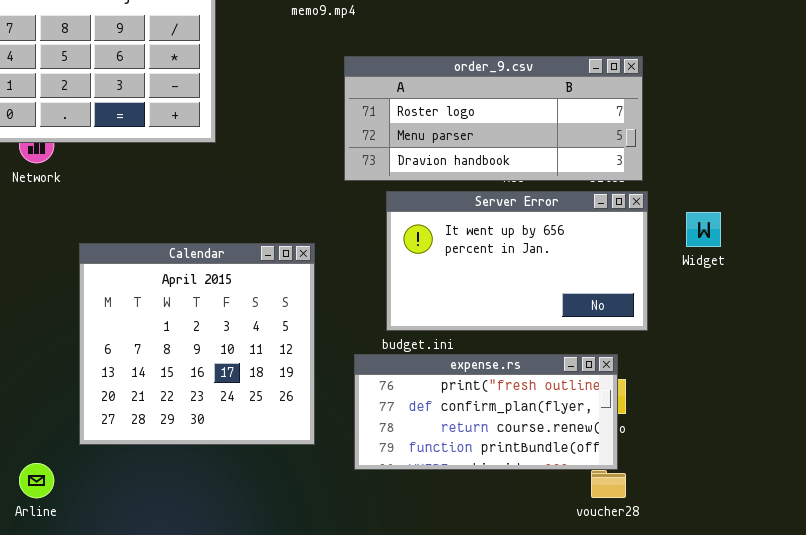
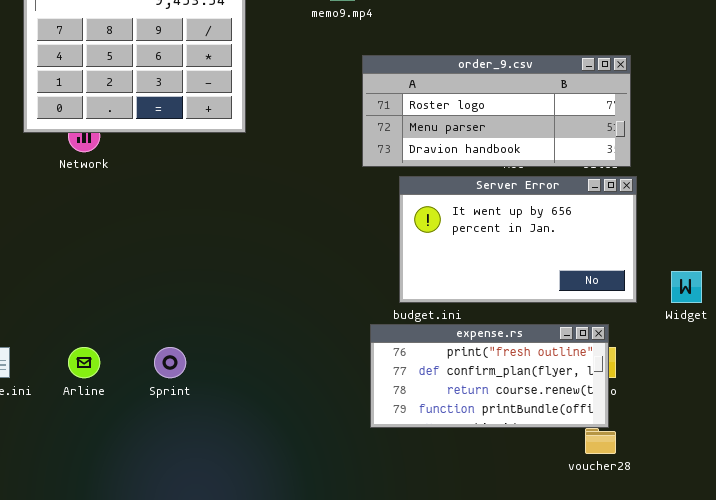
Widget: [686,212,721,247] -> [671,271,702,303], moved
Calendar: [79,243,315,445] -> none, closed
Arline: [19,463,54,498] -> [68,347,100,378], moved

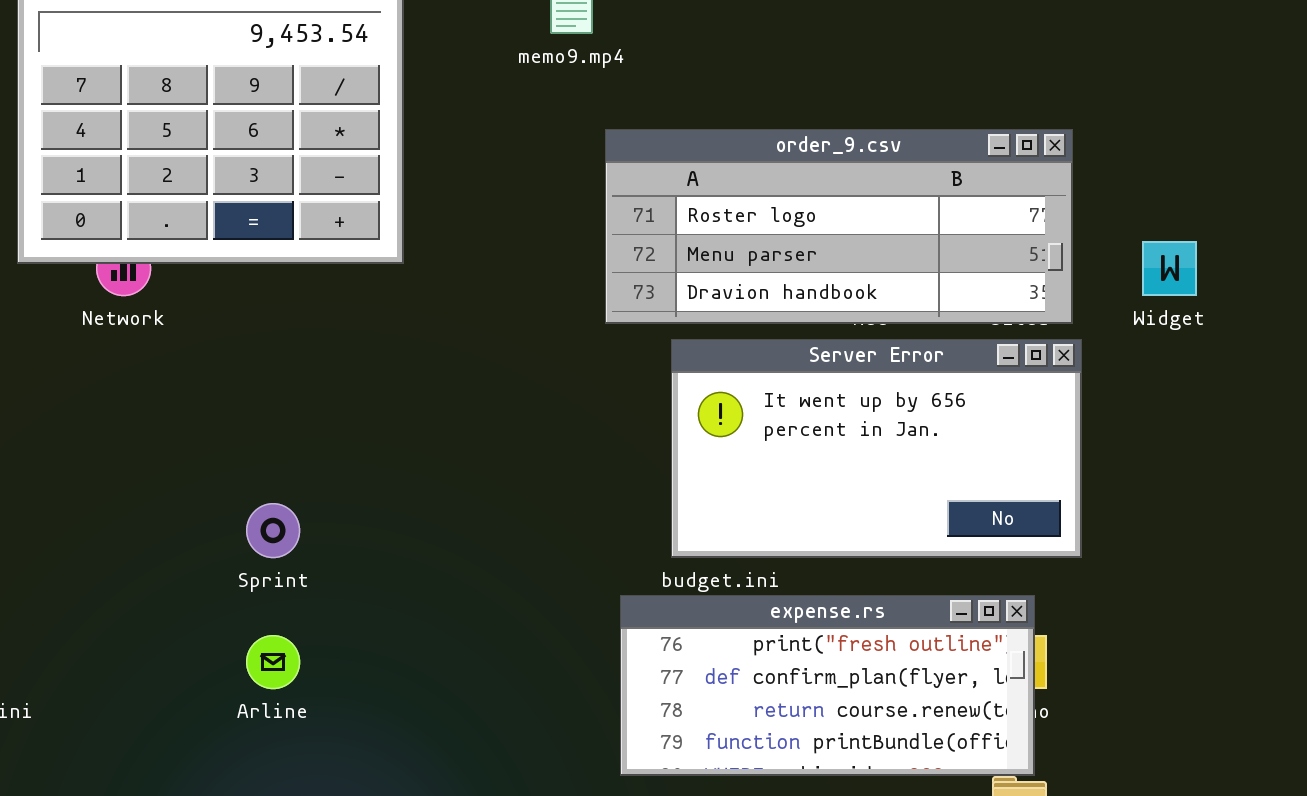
Widget: [671,271,702,303] -> [1142,241,1197,296], moved
Arline: [68,347,100,378] -> [246,635,300,689], moved
Sprint: [154,347,186,378] -> [246,503,300,558], moved

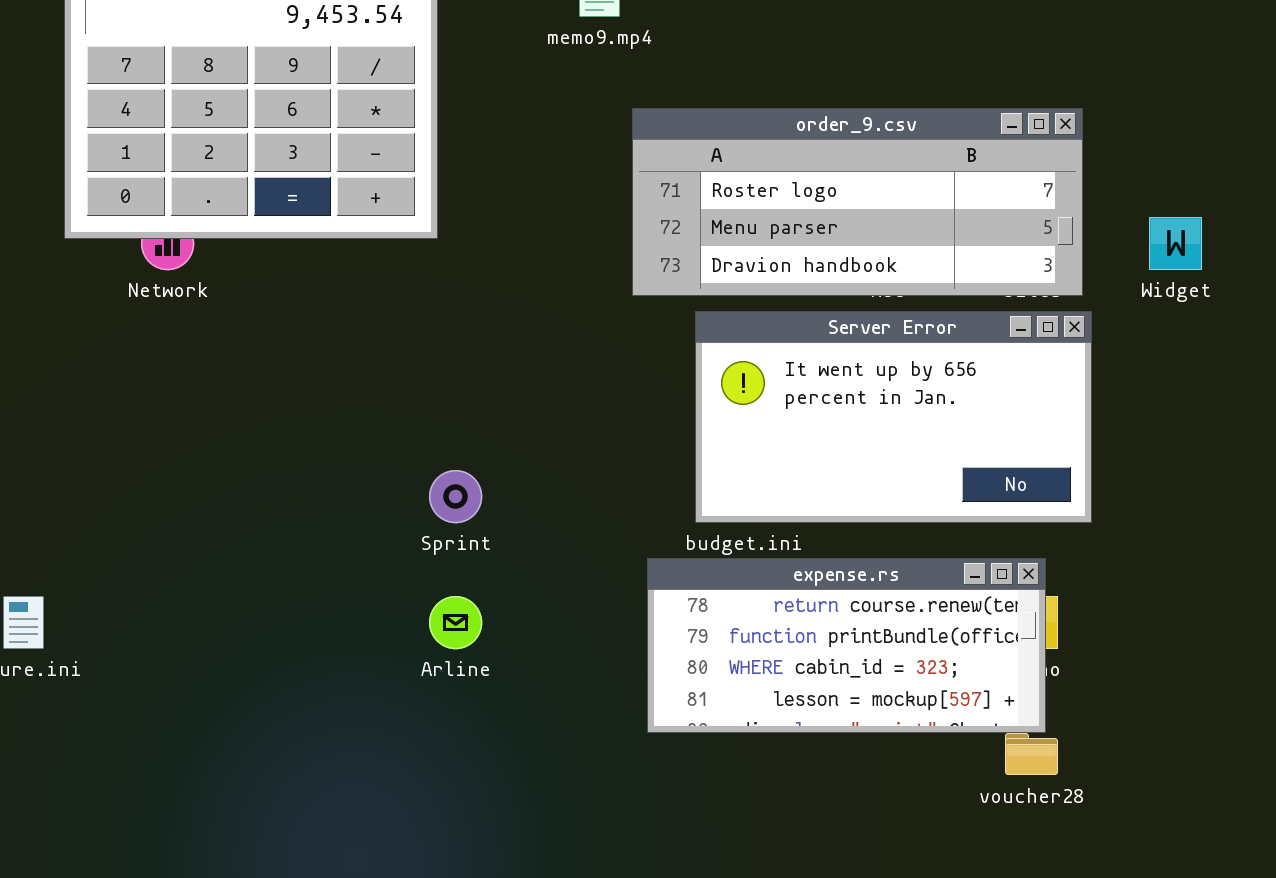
Sprint: [246,503,300,558] -> [429,470,482,523], moved
expense.rs: [620,595,1035,776] -> [647,558,1046,733], scrolled down 2 rows
Arline: [246,635,300,689] -> [429,596,482,649], moved

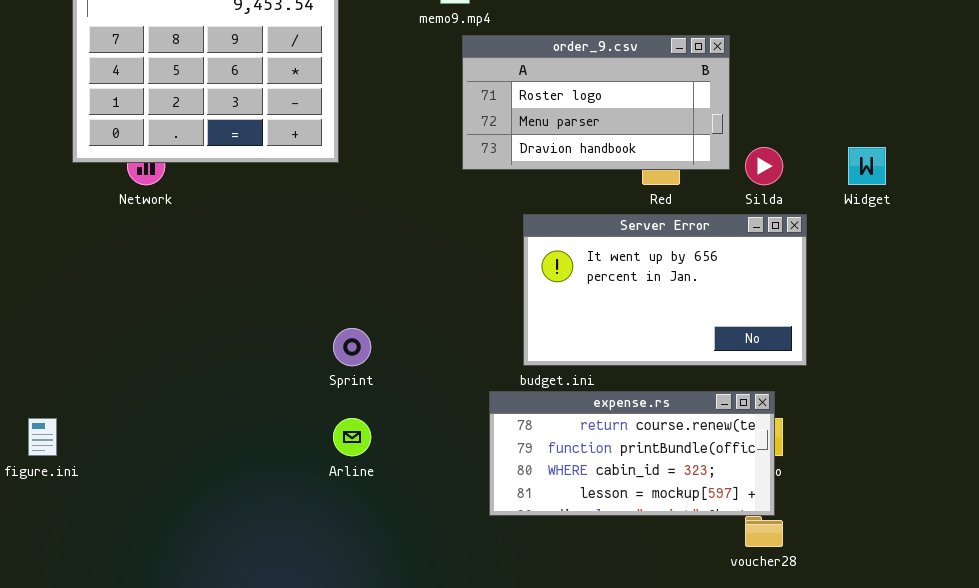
order_9.csv: [632,108,1083,296] -> [462,35,730,170], moved, resized

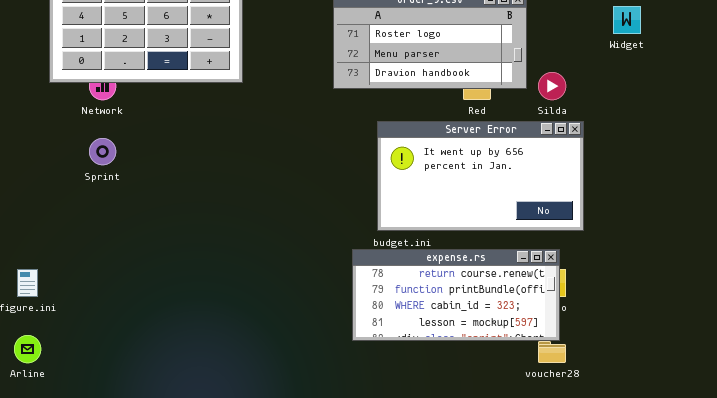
Widget: [848,147,886,185] -> [613,6,641,34], moved
Sprint: [333,328,371,366] -> [89,138,116,165], moved
Arline: [333,418,371,456] -> [14,335,41,363], moved

